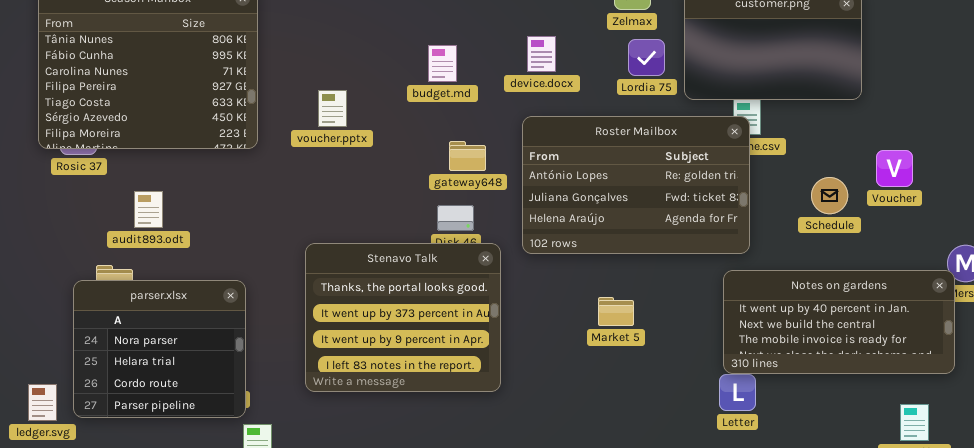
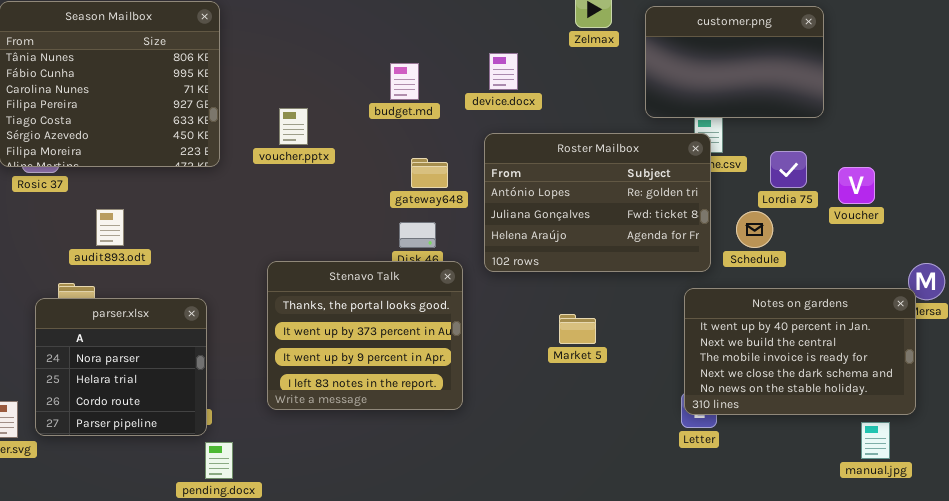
Lordia 75: [628,39,665,76] -> [770,151,807,188], moved
Schedule: [811,177,848,214] -> [736,211,773,248], moved
Notes on gardens: [723,270,955,374] -> [684,288,916,415], resized

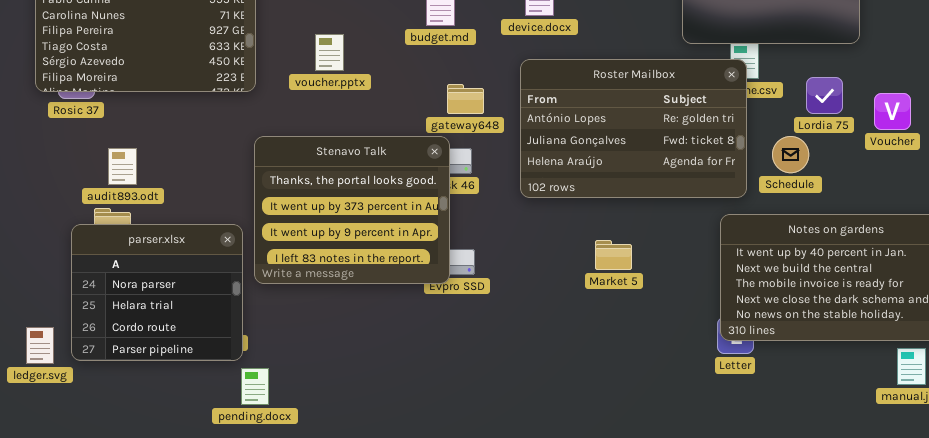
audit893.odt: [96,209,124,246] -> [108,148,137,185], moved
Stenavo Talk: [267,261,463,410] -> [254,136,450,284], moved

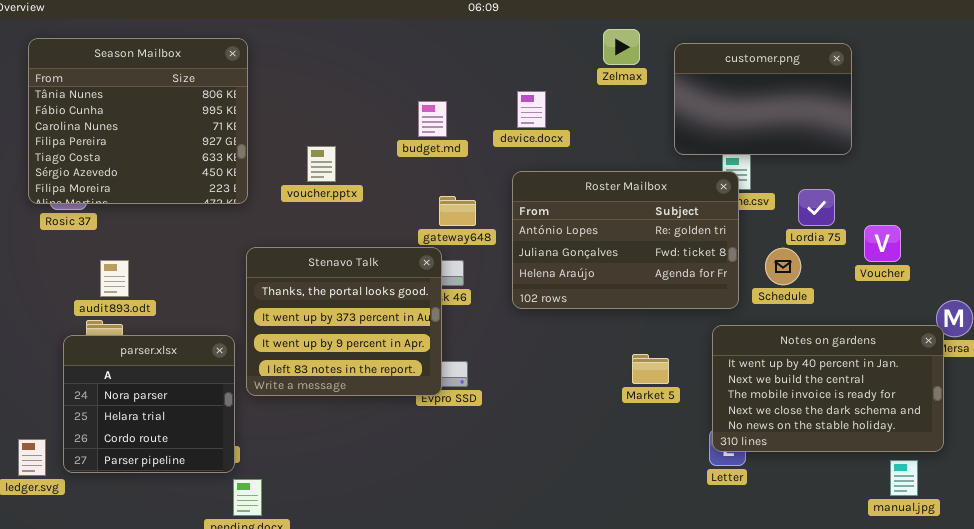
Voucher: [874,93,911,130] -> [864,225,901,262], moved
Market 5: [595,240,632,270] -> [632,354,669,384], moved

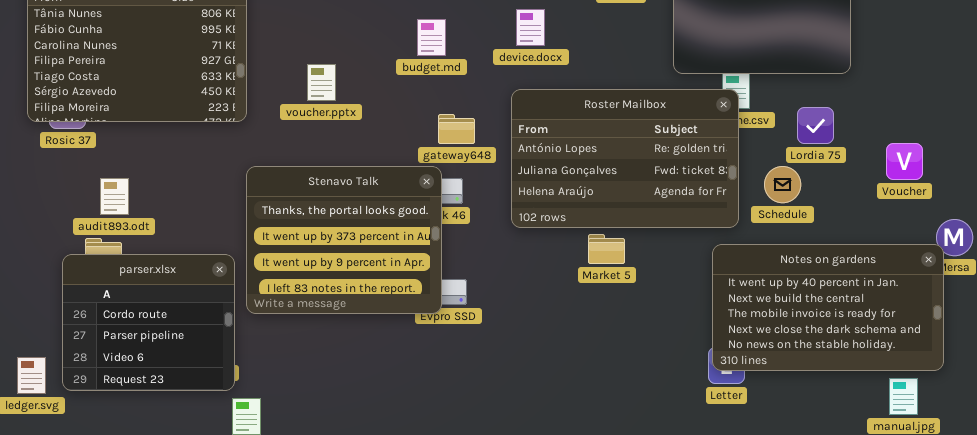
Voucher: [864,225,901,262] -> [886,143,923,180], moved
parser.xlsx: [63,335,235,473] -> [62,254,235,391], scrolled down 2 rows
Market 5: [632,354,669,384] -> [588,234,625,264], moved

